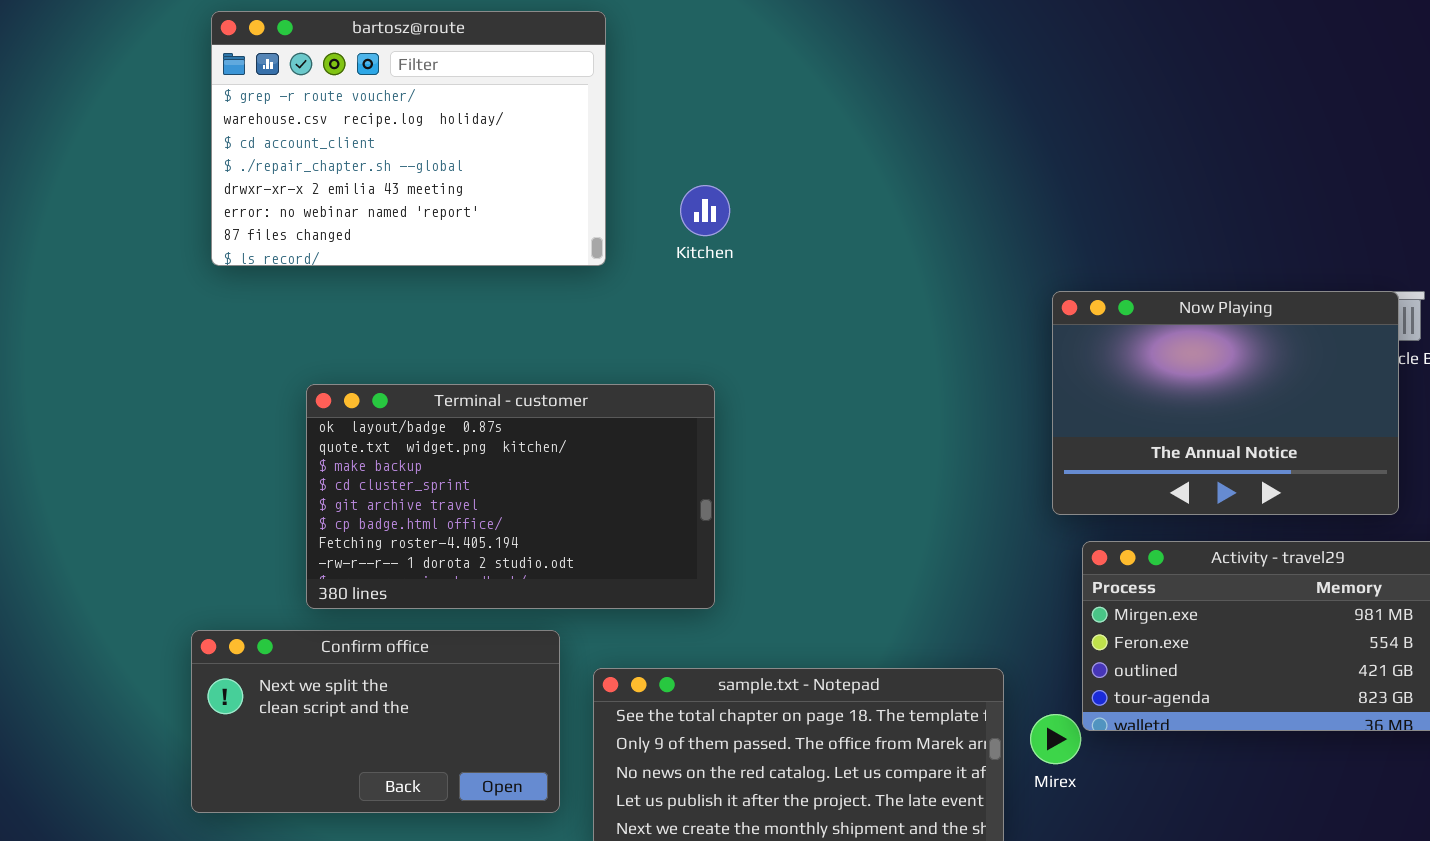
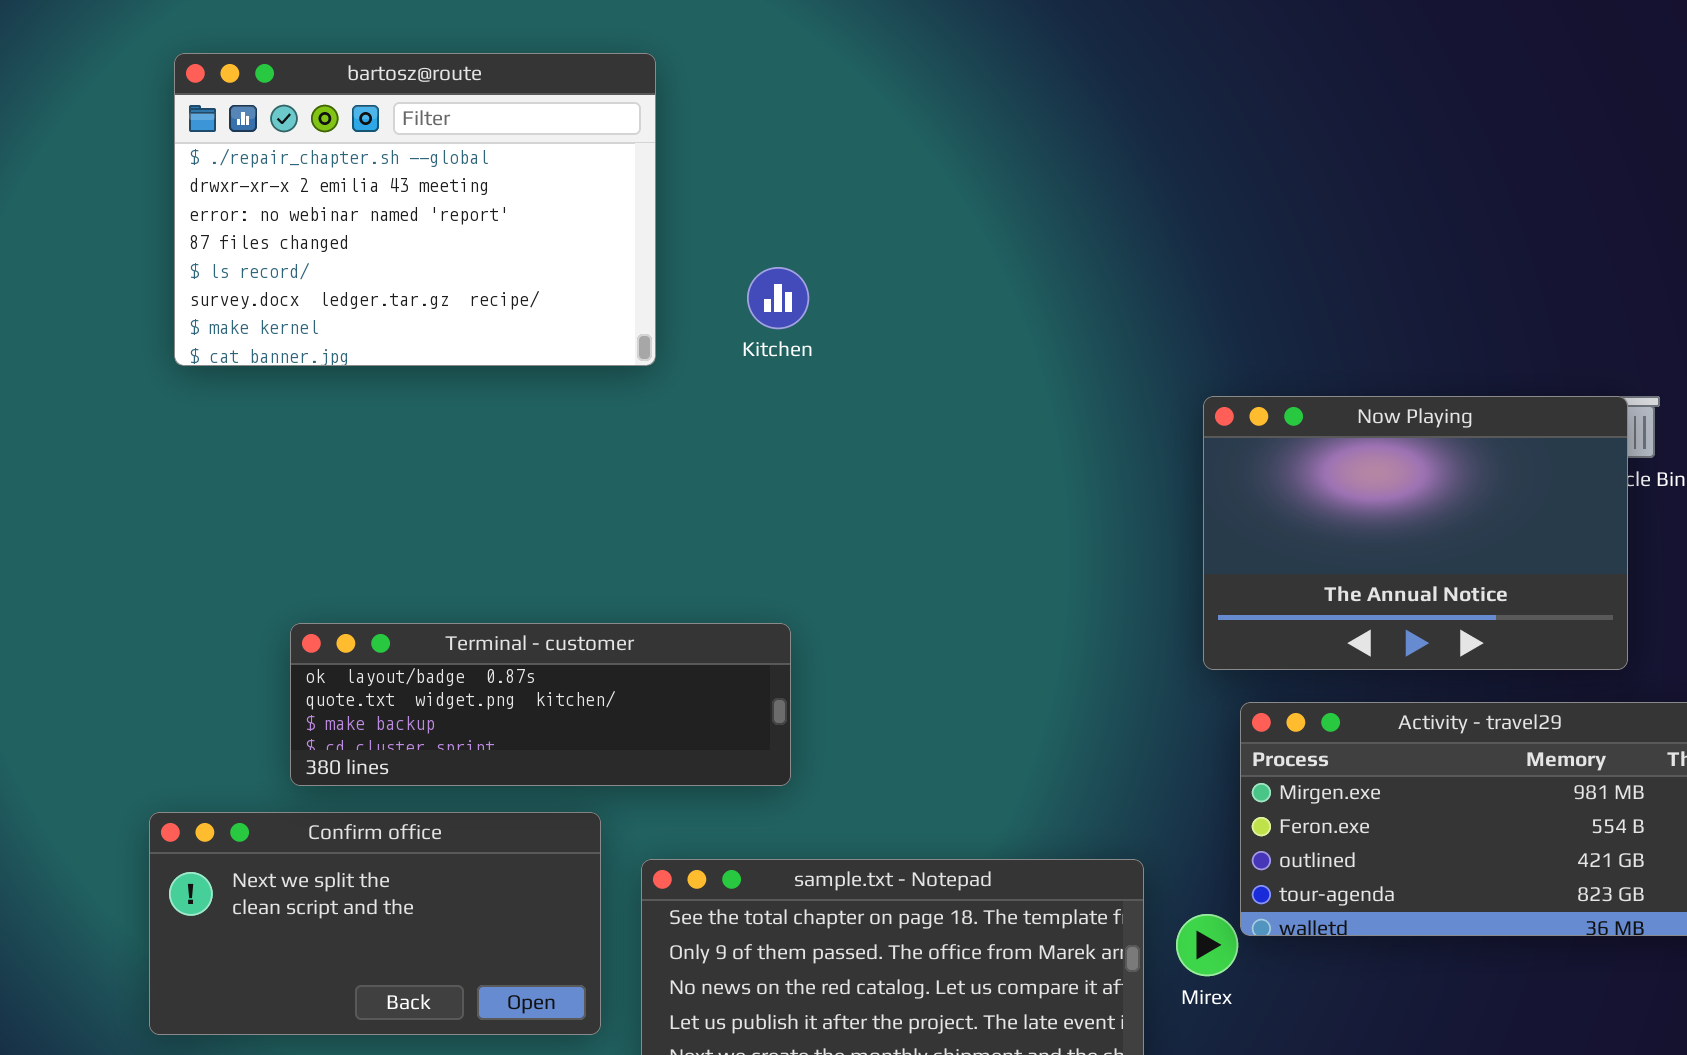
bartosz@route: [211,11,606,266] -> [174,53,656,366], scrolled down 3 rows
Terminal - customer: [306,384,715,609] -> [290,623,791,786], resized

